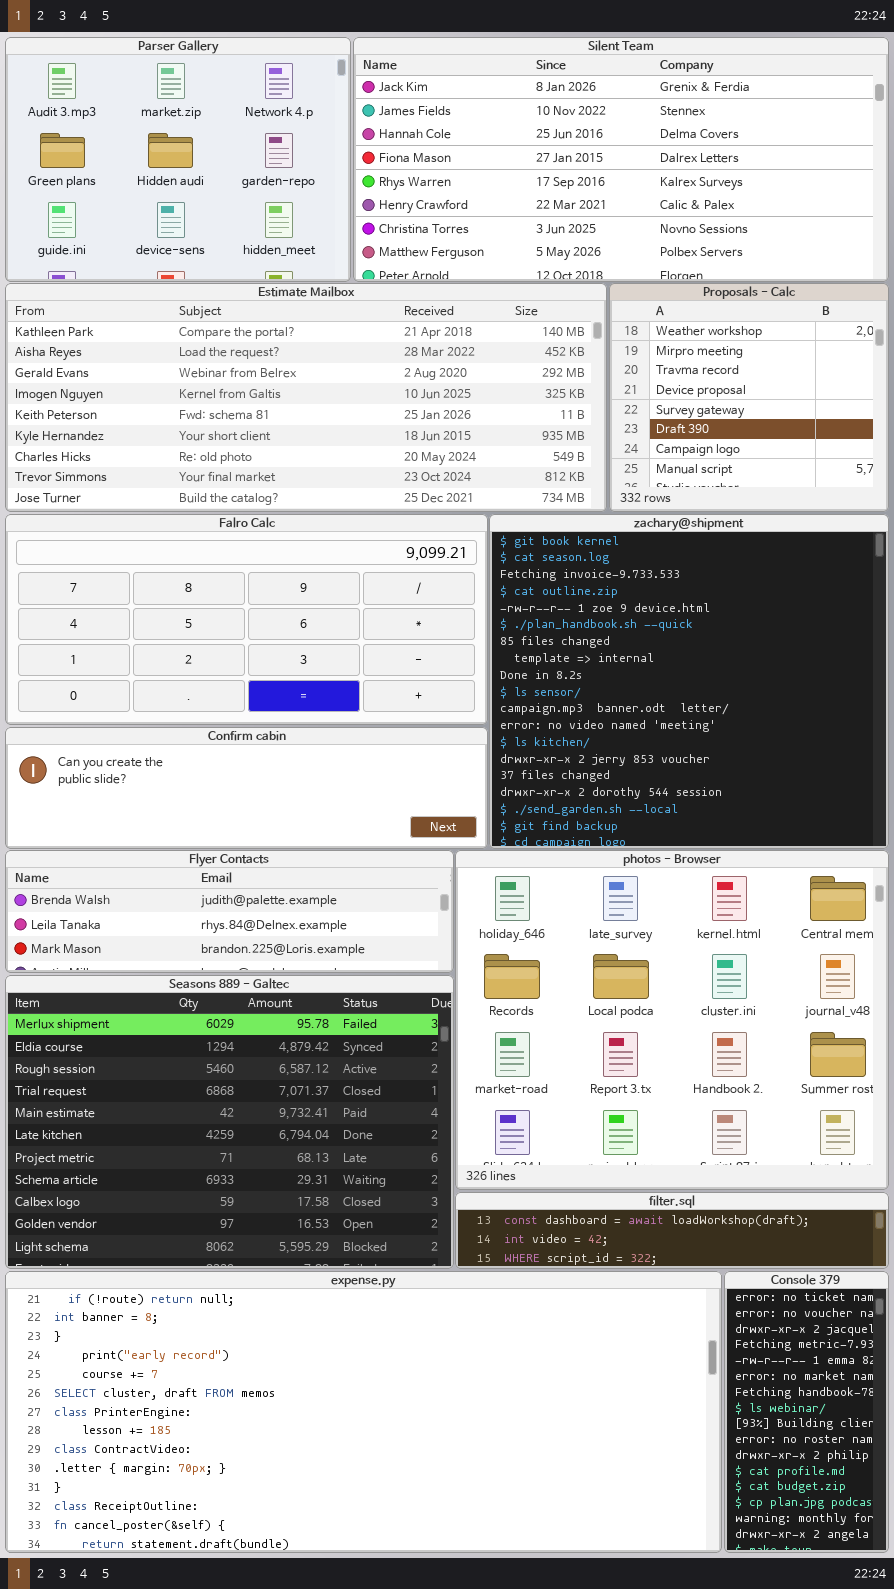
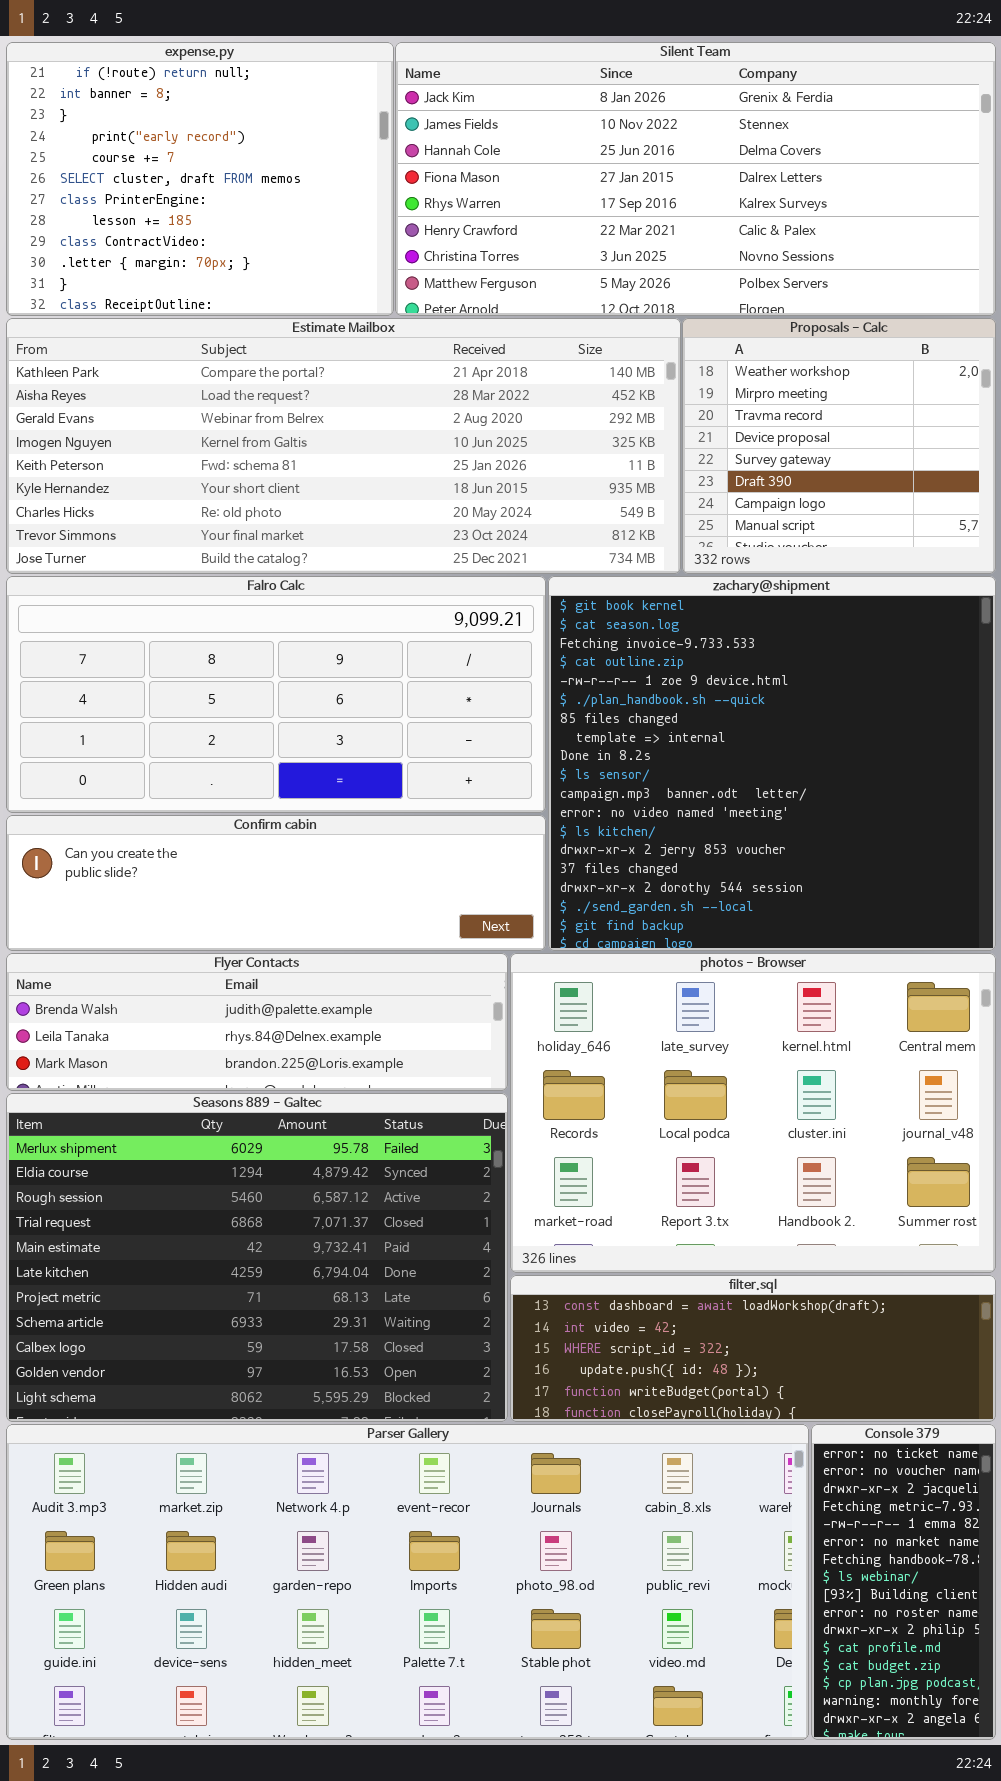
Parser Gallery: [5,37,351,282] -> [6,1424,809,1740], moved, resized
photos - Browser: [455,850,889,1190] -> [510,953,996,1273], resized
filter.sql: [455,1192,889,1269] -> [510,1275,996,1422], resized
expense.py: [5,1271,722,1553] -> [6,42,394,316], moved, resized

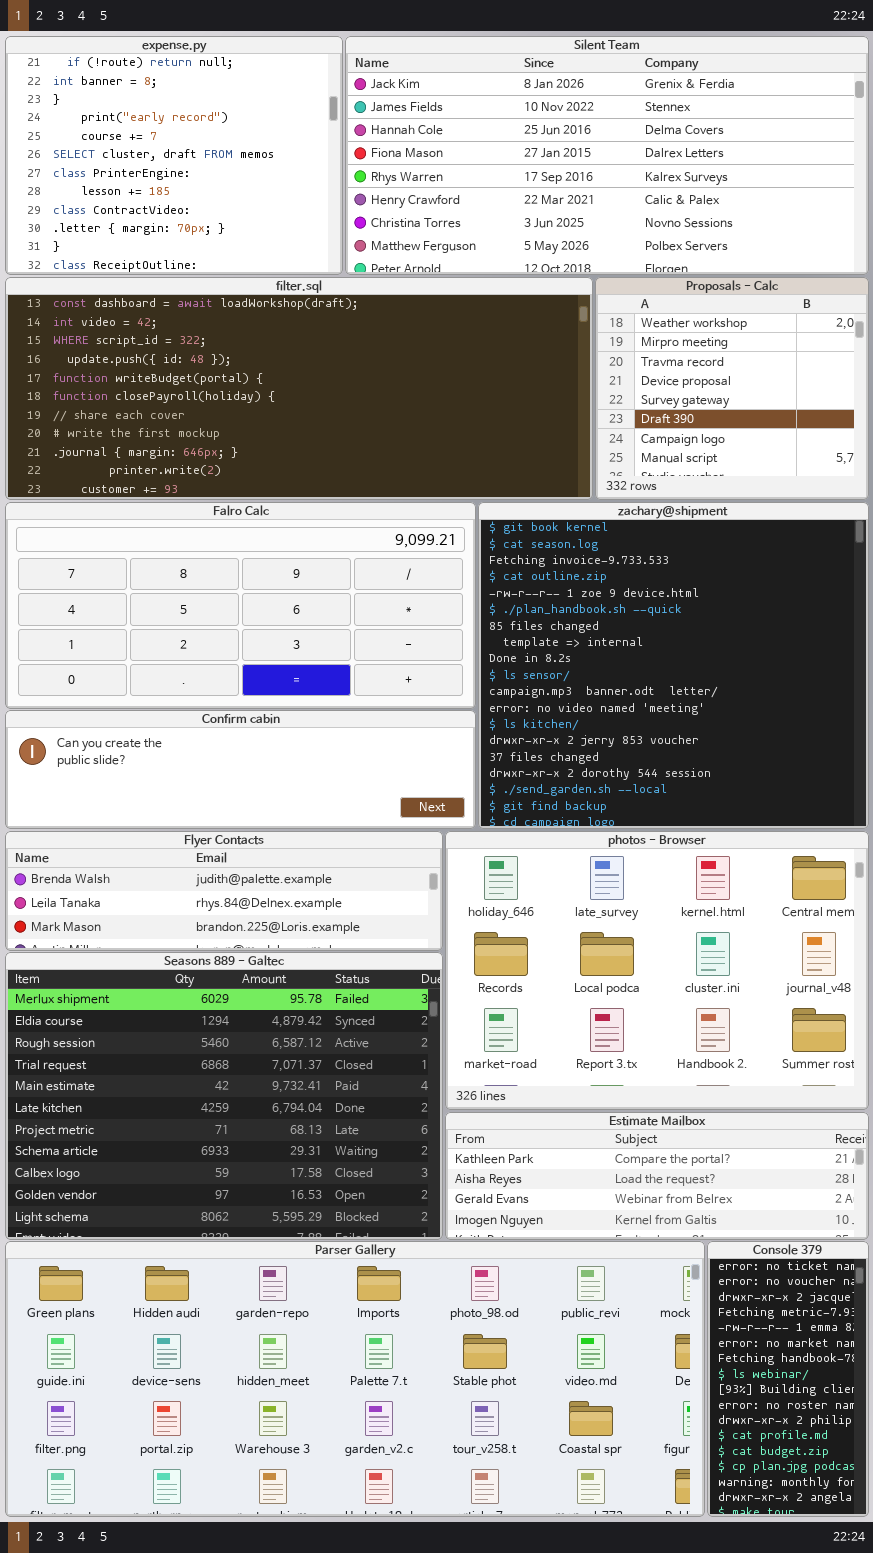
Estimate Mailbox: [6,318,681,574] -> [445,1112,869,1240], moved, resized
filter.sql: [510,1275,996,1422] -> [5,277,593,500], moved, resized
Parser Gallery: [6,1424,809,1740] -> [5,1241,705,1517], scrolled down 1 row

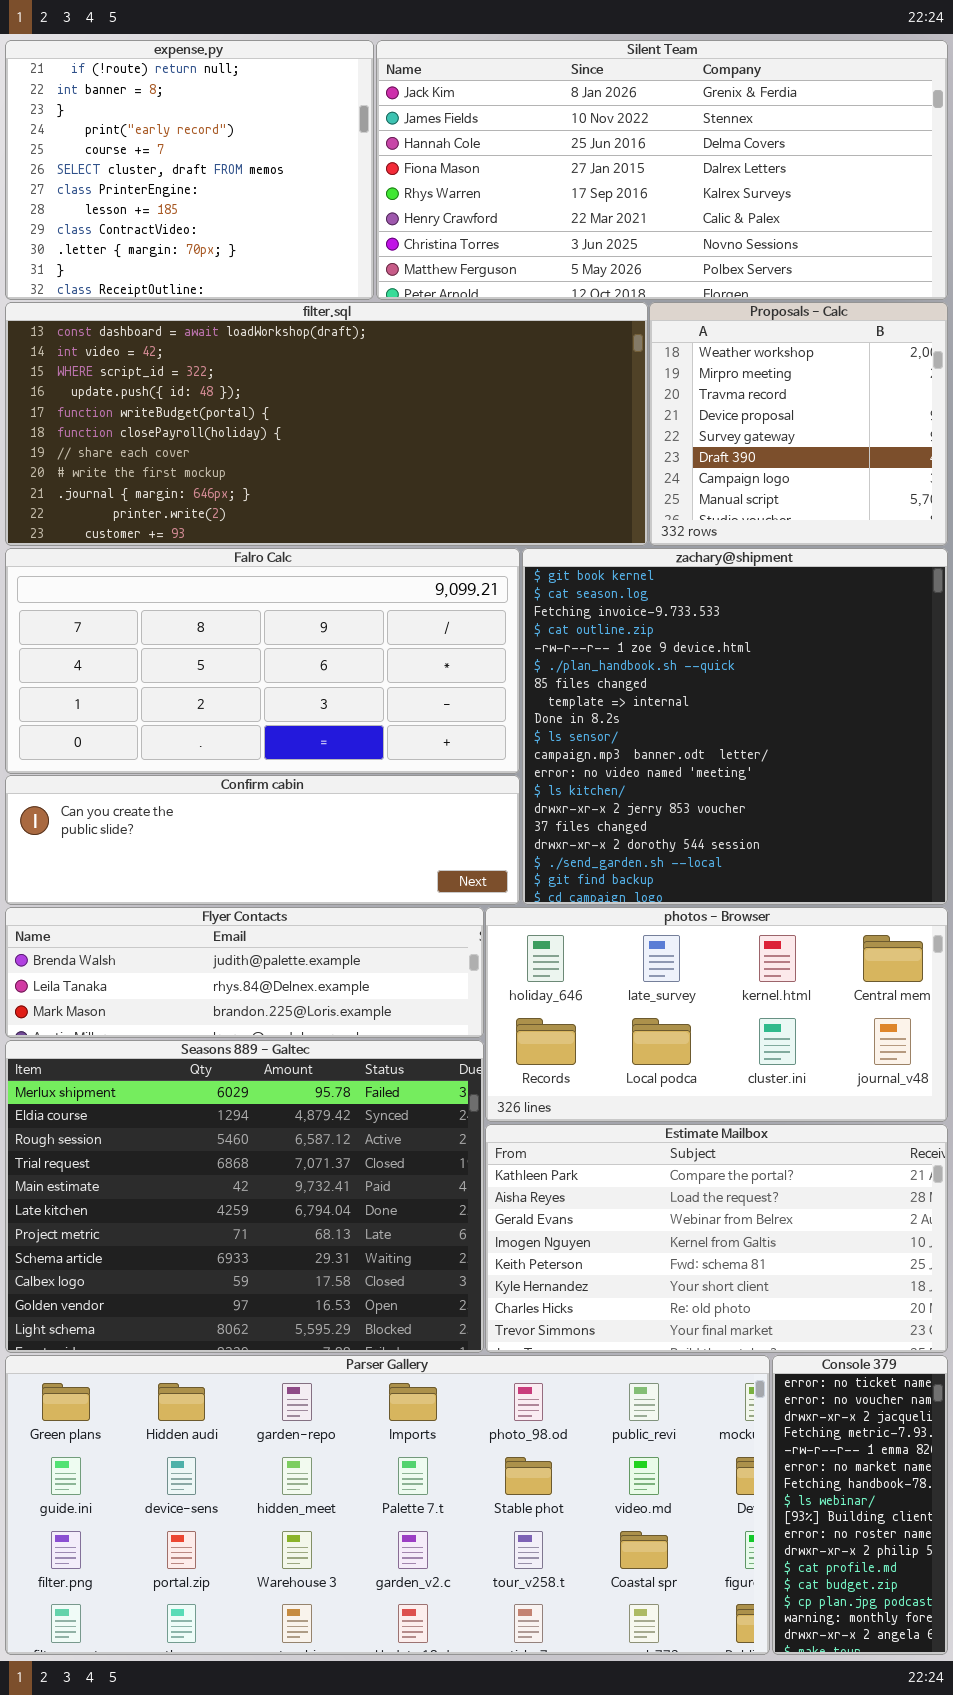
photos - Browser: [445,831,869,1110] -> [485,907,948,1122], resized
Estimate Mailbox: [445,1112,869,1240] -> [485,1124,948,1353], resized

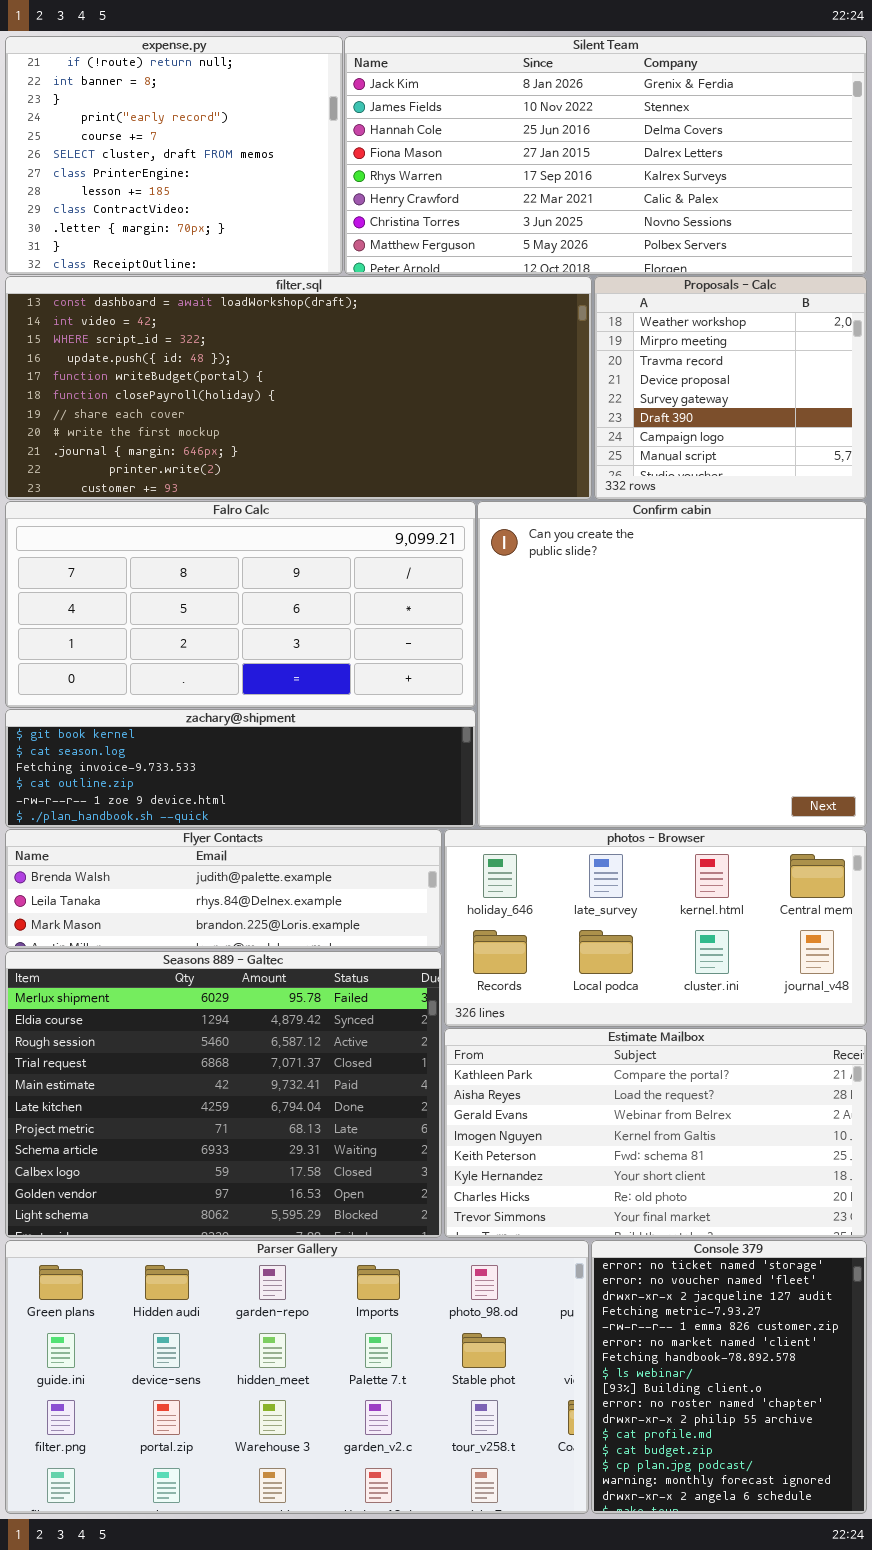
zachary@shipment: [522,548,948,905] -> [5,709,476,828], moved, resized
Confirm cabin: [5,775,520,905] -> [477,501,867,828], moved, resized
Parser Gallery: [5,1355,770,1655] -> [5,1240,589,1514], resized
Console 379: [772,1355,948,1655] -> [591,1240,867,1514], resized

